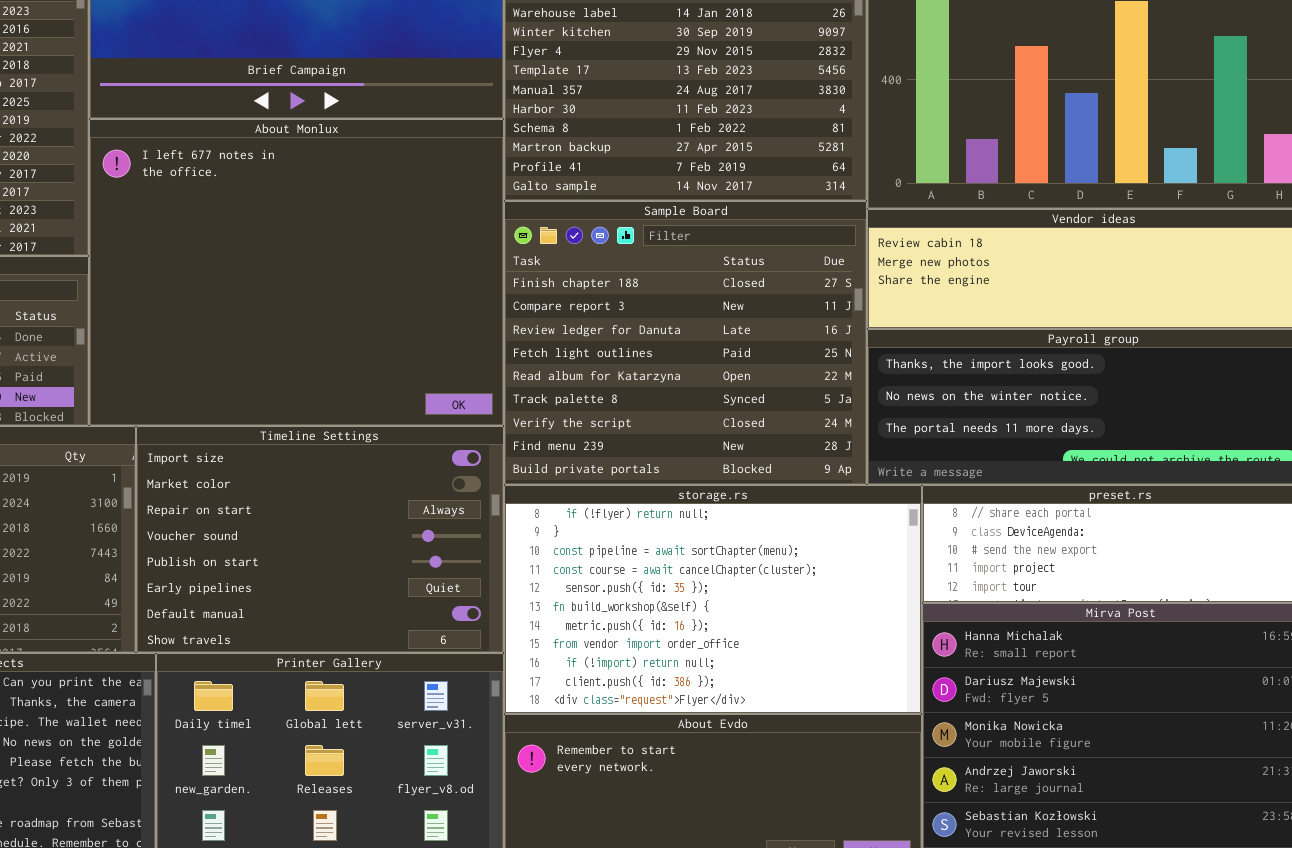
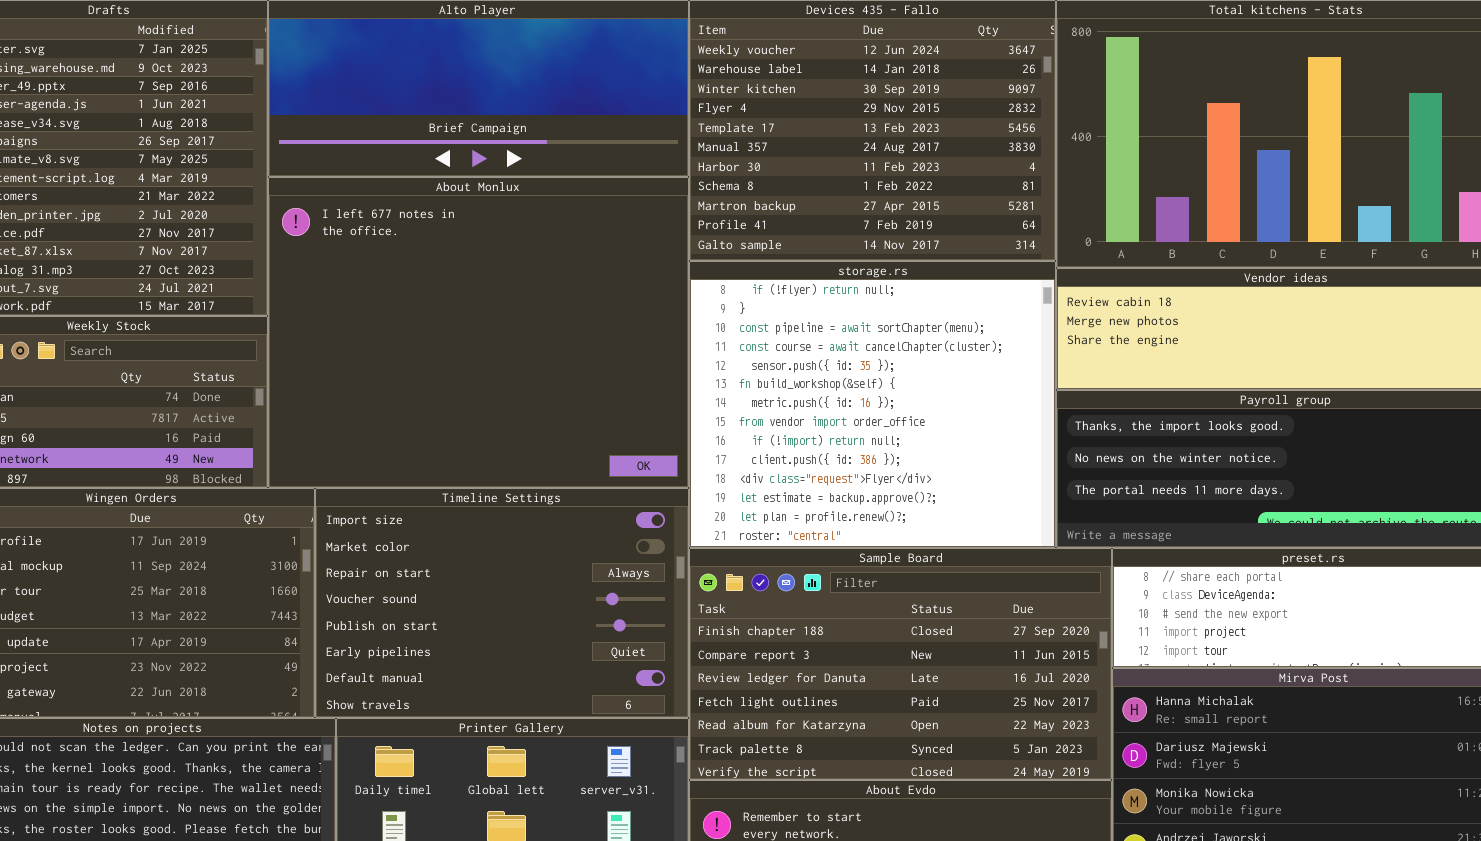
Sample Board: [504,201,867,485] -> [689,548,1112,780], moved, resized
storage.rs: [504,485,922,714] -> [689,261,1056,548], moved, resized

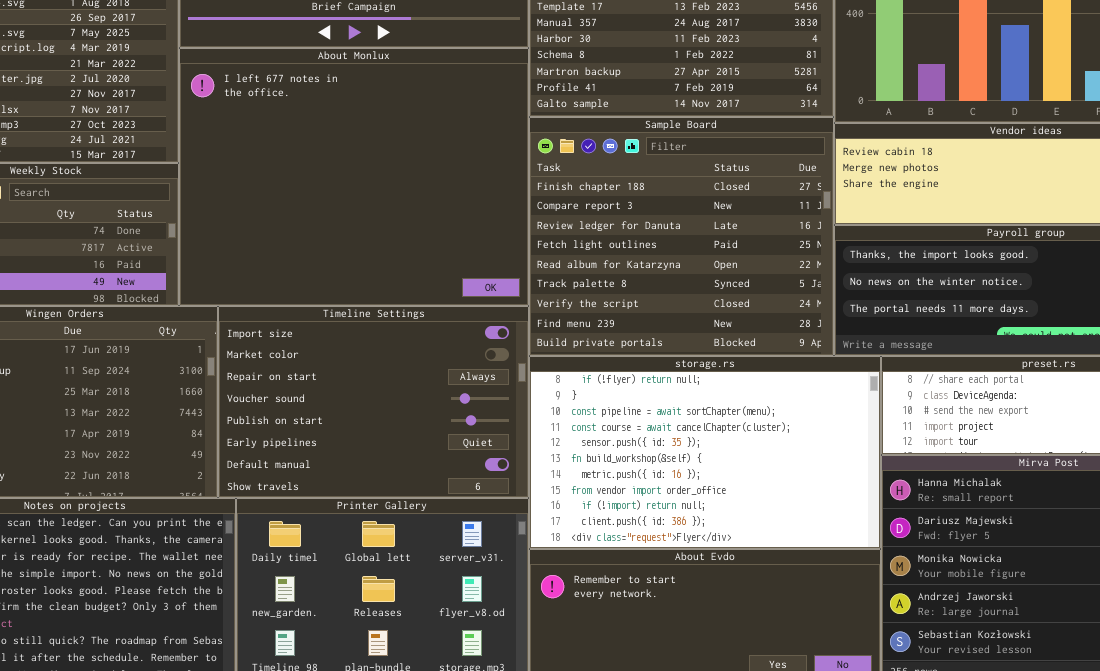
storage.rs: [689,261,1056,548] -> [529,356,881,549], moved, resized
Sample Board: [689,548,1112,780] -> [529,117,834,356], moved, resized

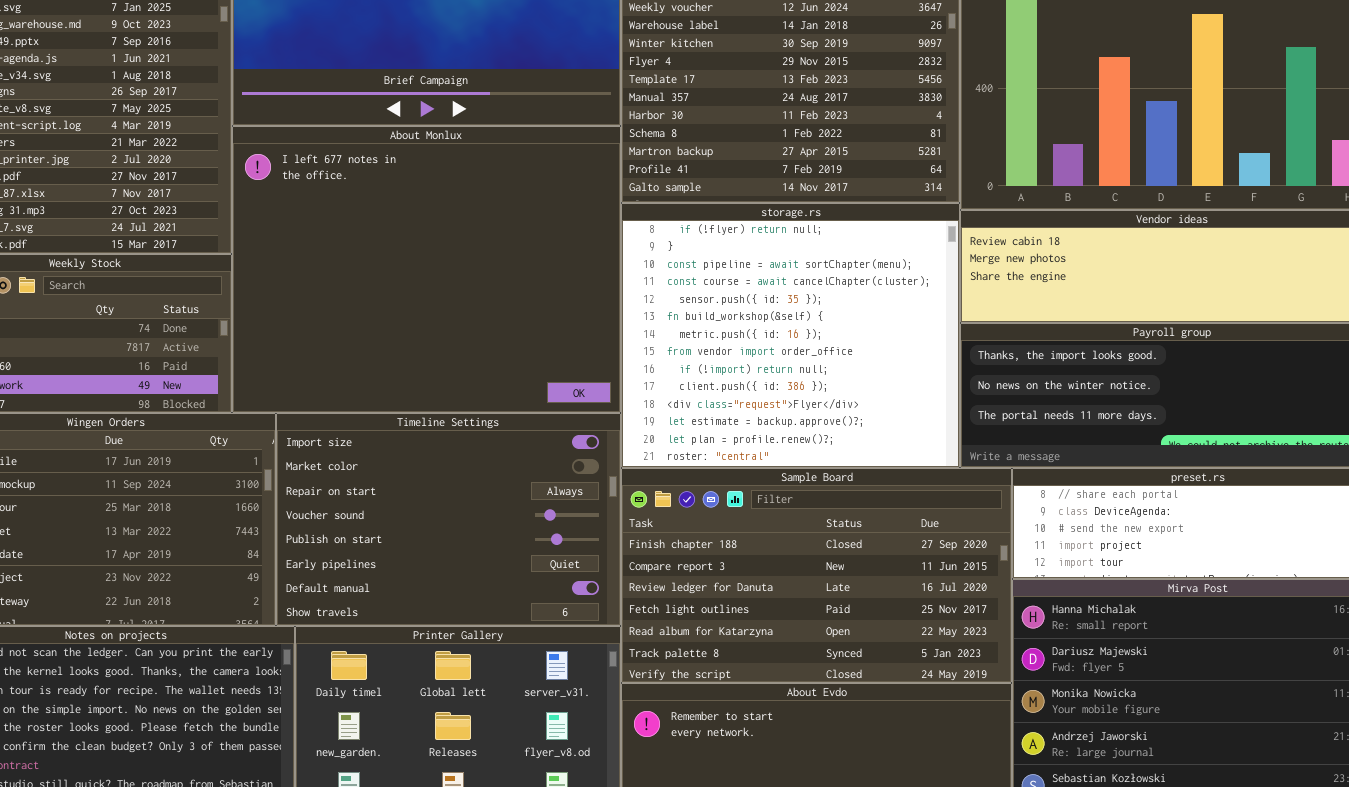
Sample Board: [529,117,834,356] -> [621,468,1012,683], moved, resized
storage.rs: [529,356,881,549] -> [621,203,960,468], moved, resized

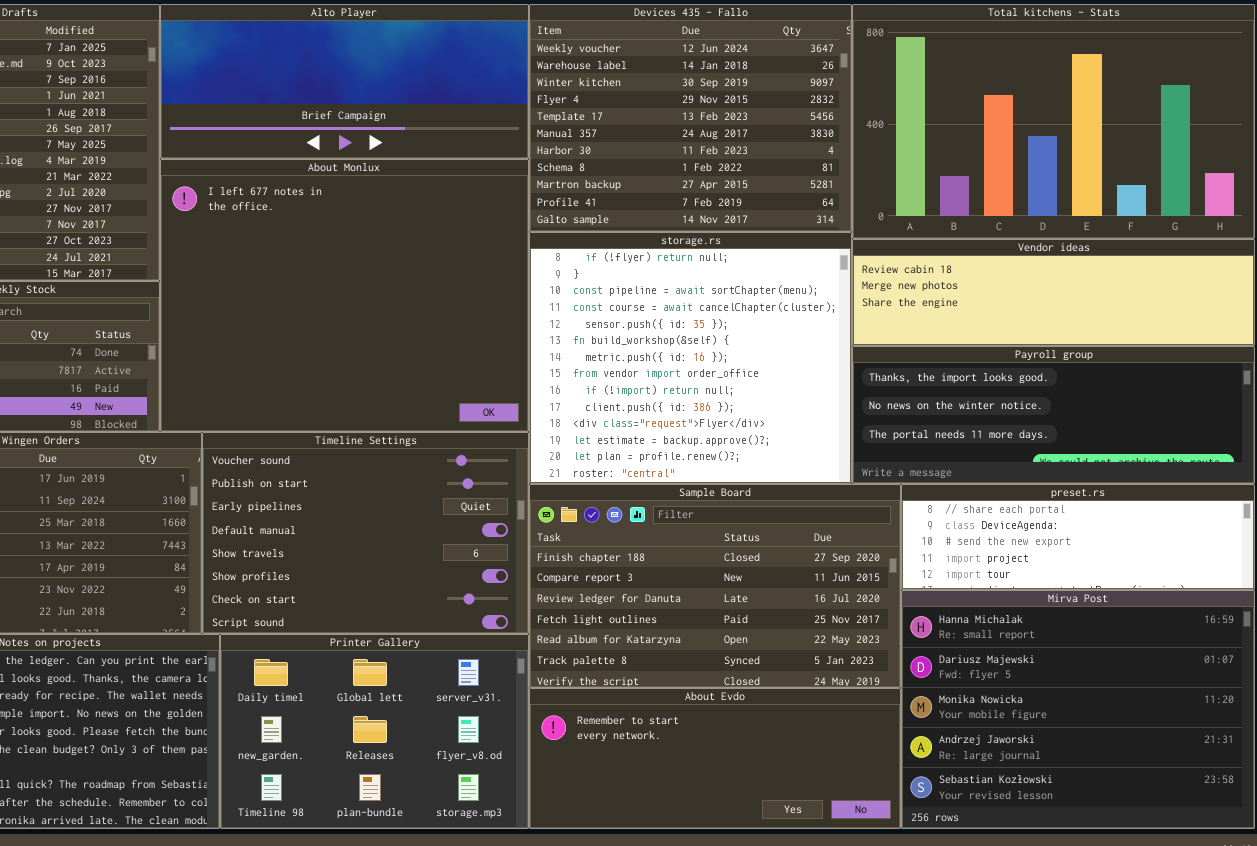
Timeline Settings: [276,413,621,626] -> [202,432,529,634], scrolled down 3 rows

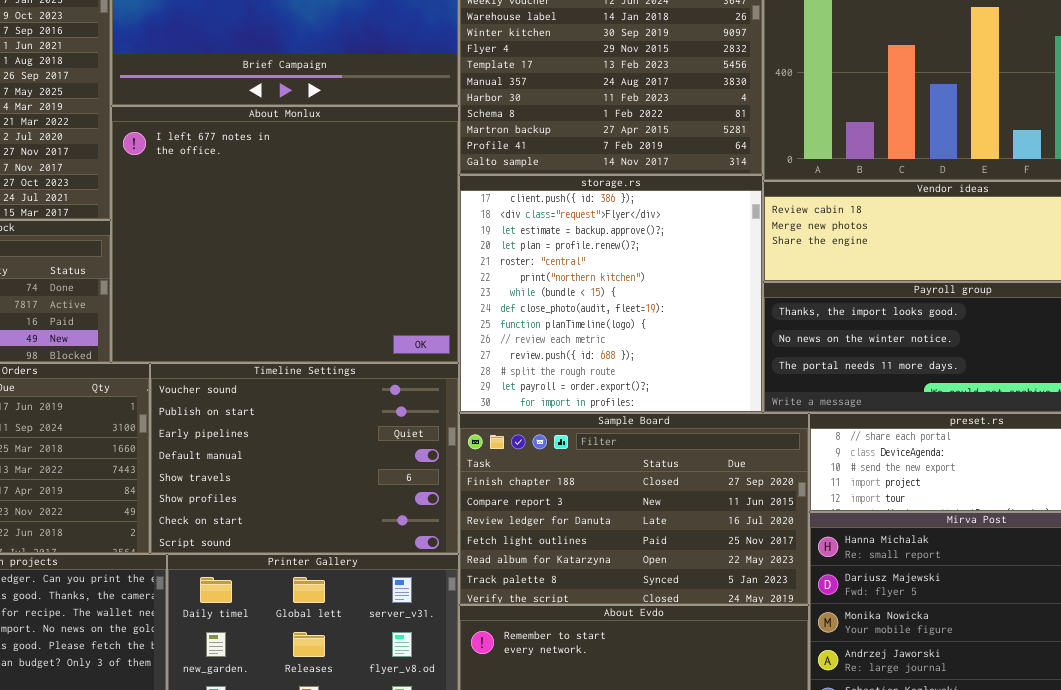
storage.rs: [529,232,852,484] -> [459,175,763,413], scrolled down 9 rows

